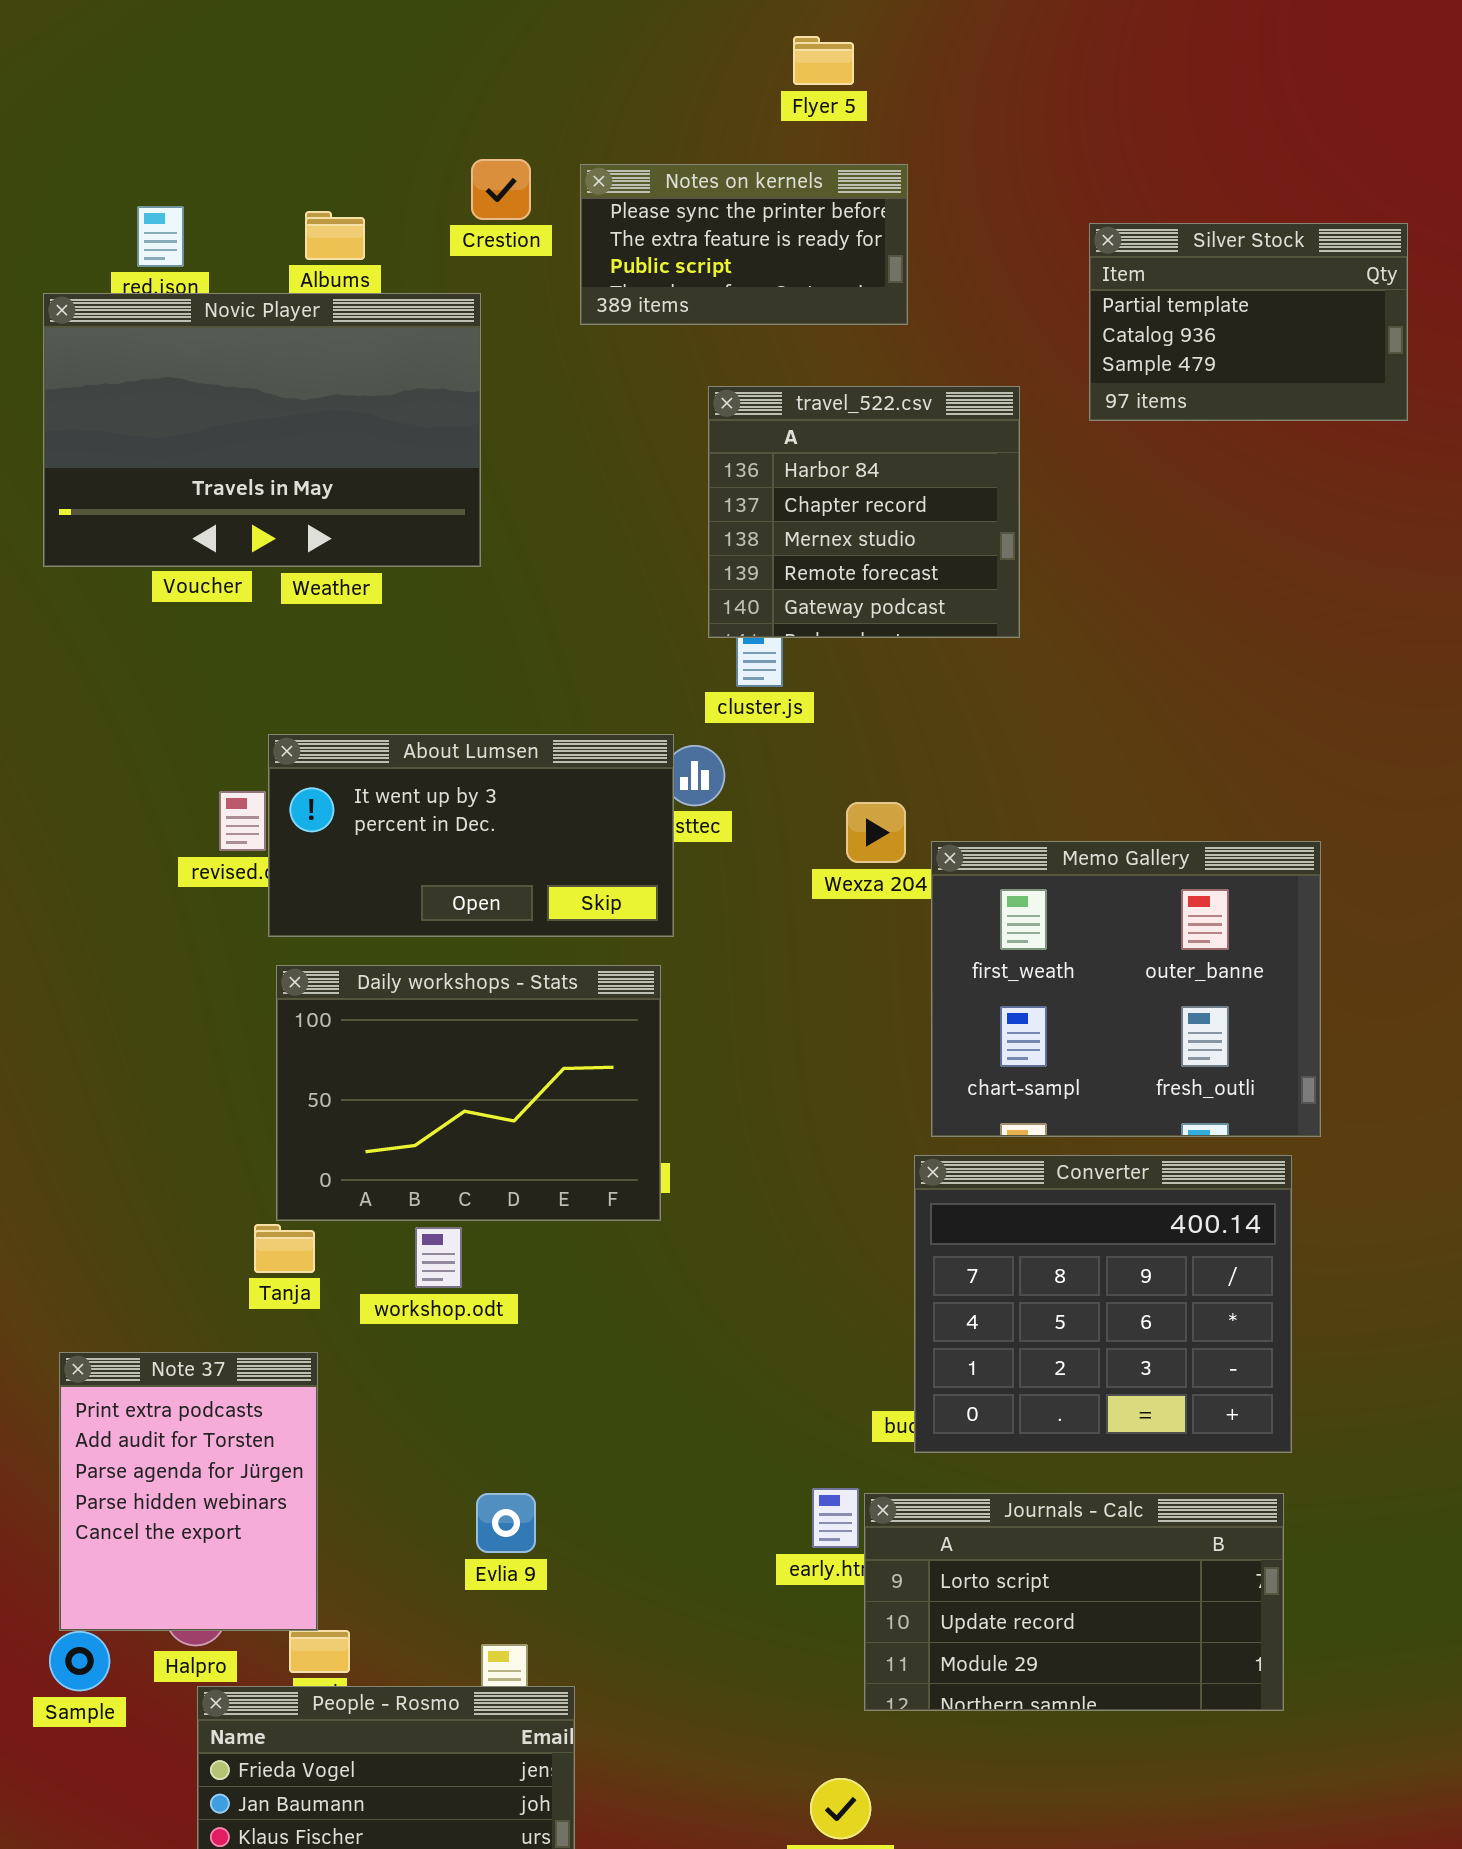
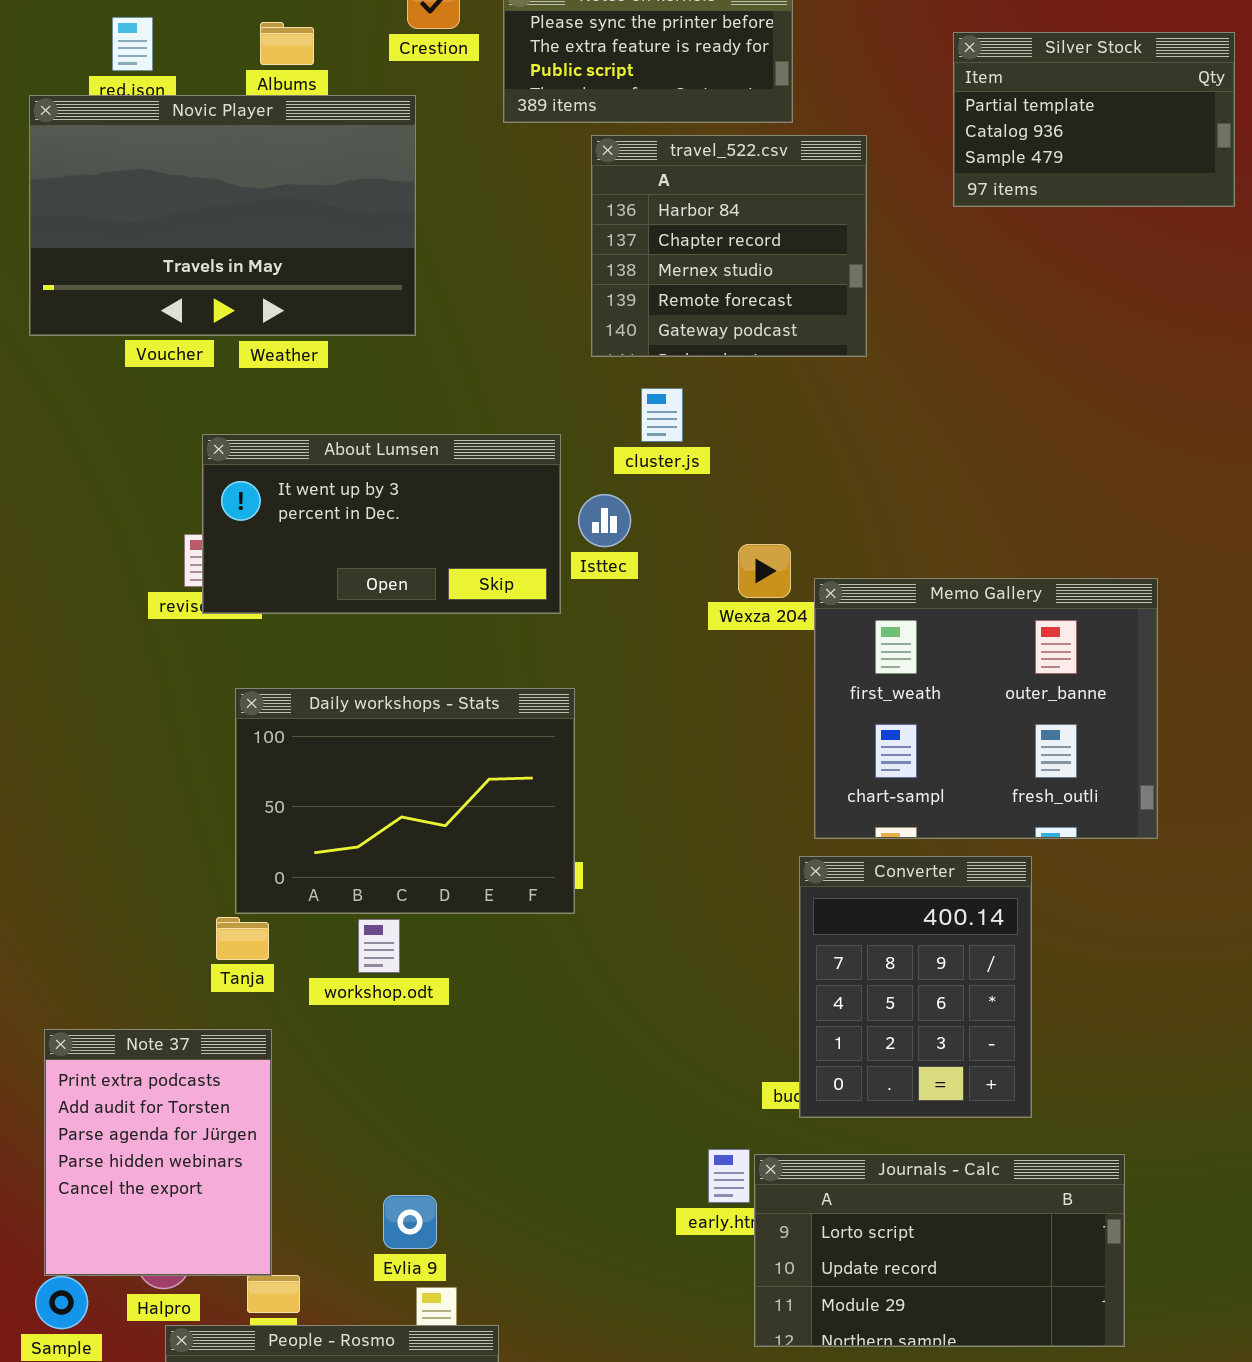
travel_522.csv: [708,386,1020,638] -> [591,135,867,357], moved
About Lumsen: [268,734,674,937] -> [202,434,561,614], moved
Converter: [914,1155,1292,1453] -> [799,856,1032,1118], resized
Evlia 9: [476,1493,536,1553] -> [383,1195,437,1249], moved

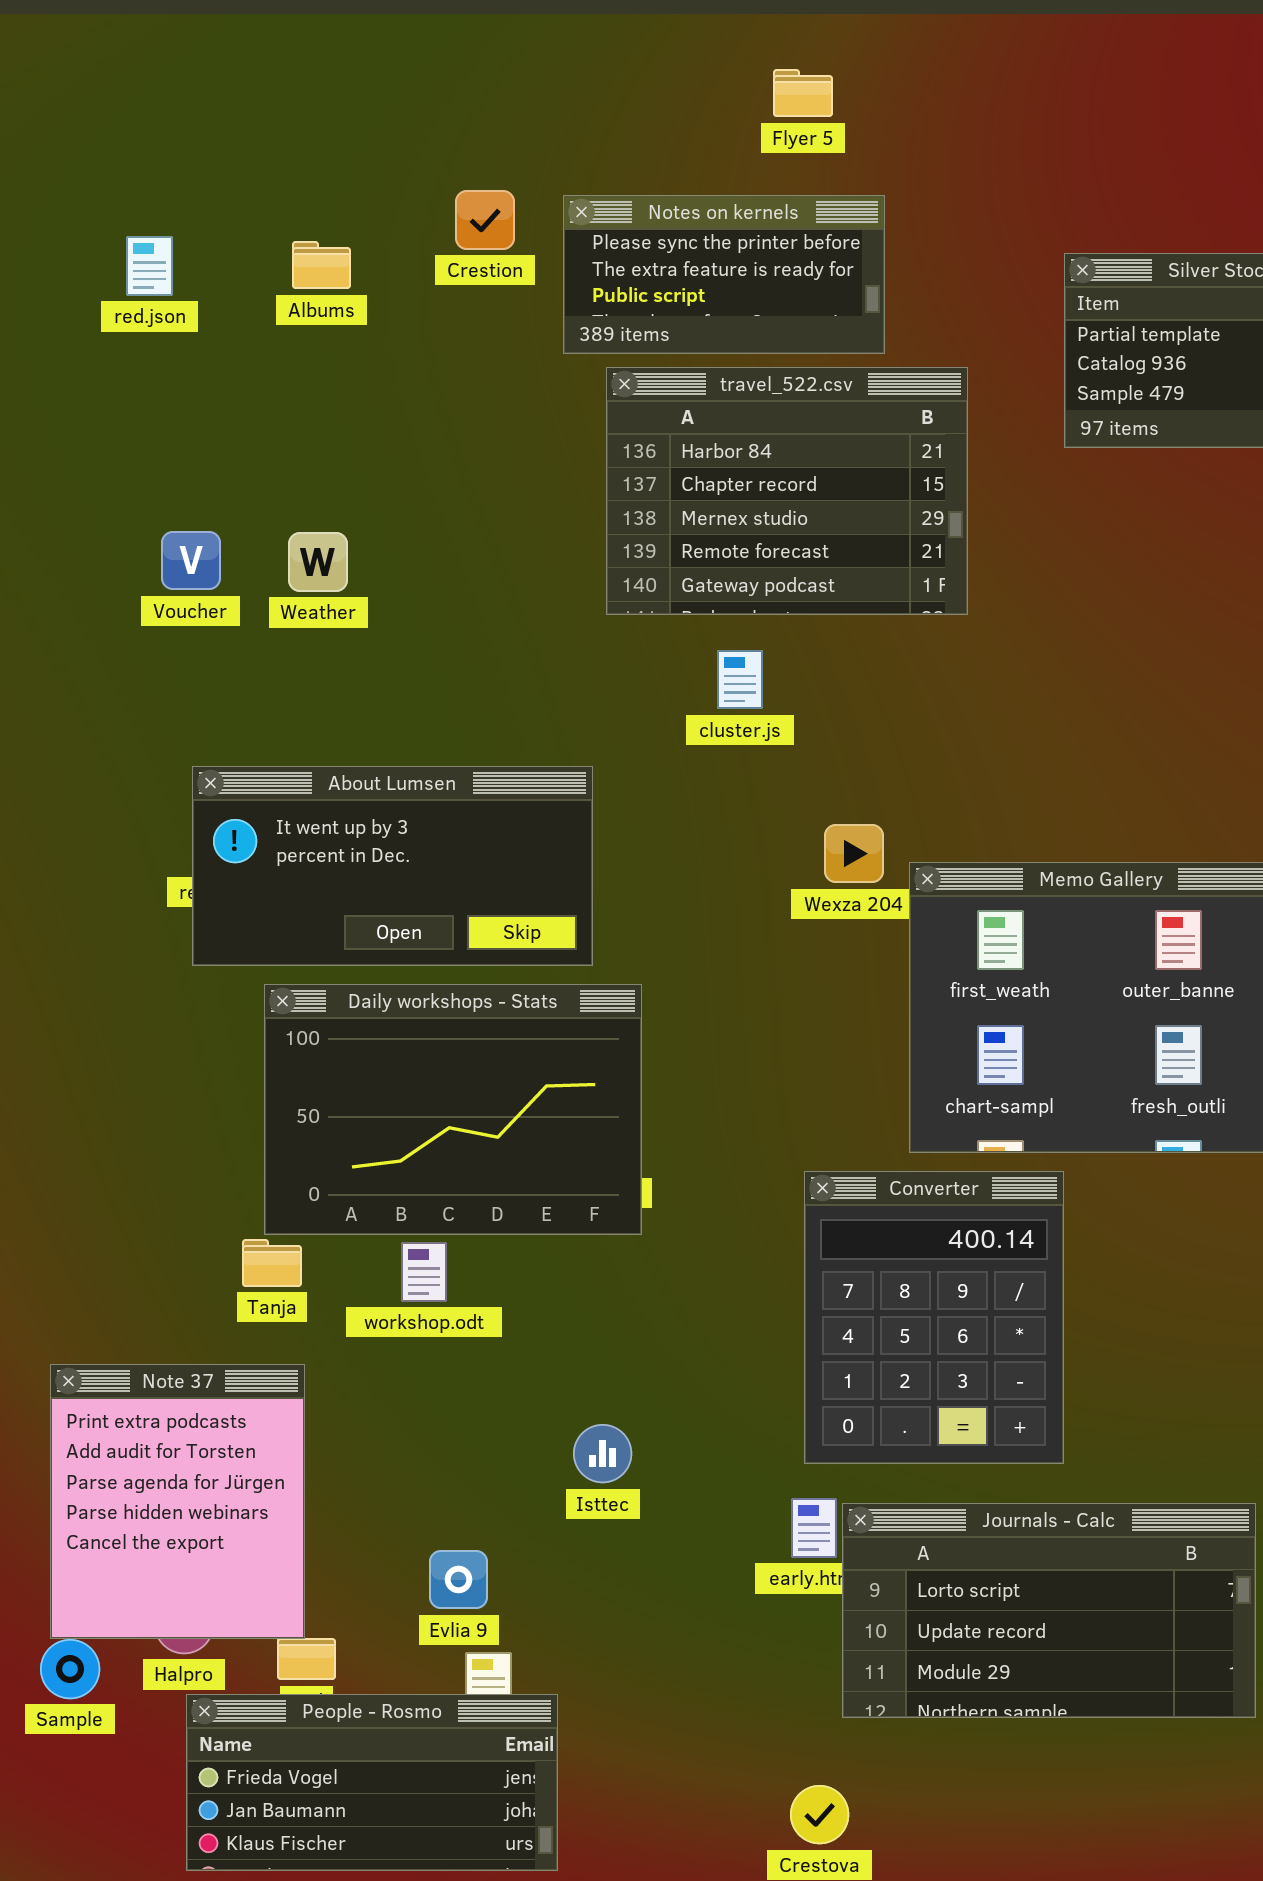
Novic Player: [29,95,416,336] -> none, closed
travel_522.csv: [591,135,867,357] -> [606,367,968,615], resized
About Lumsen: [202,434,561,614] -> [192,766,593,966], moved
Isttec: [578,494,631,547] -> [573,1424,632,1483], moved
Converter: [799,856,1032,1118] -> [804,1171,1064,1464], moved

